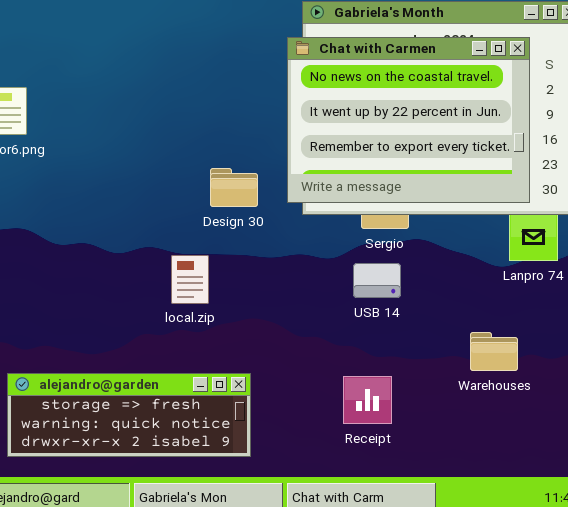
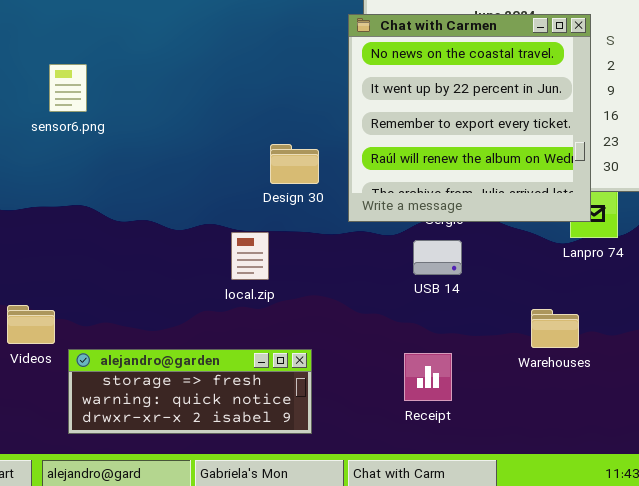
Chat with Carmen: [287,37,530,203] -> [348,14,591,222], resized

